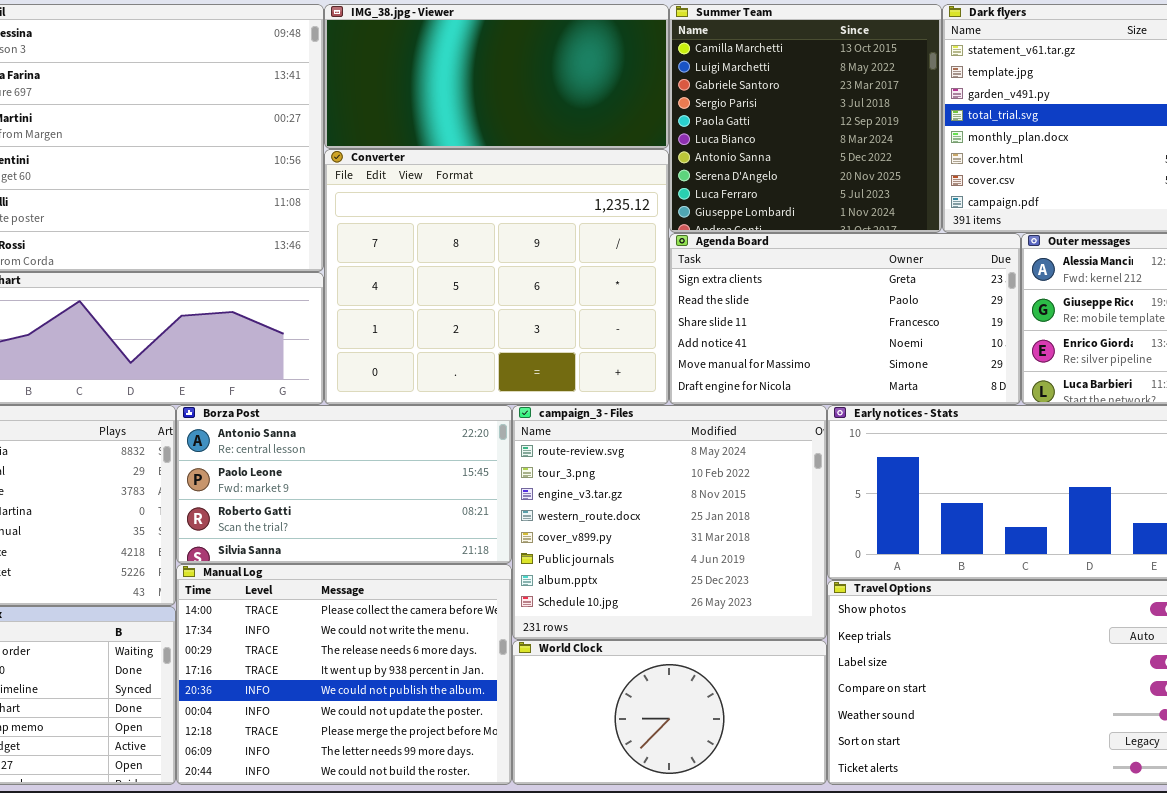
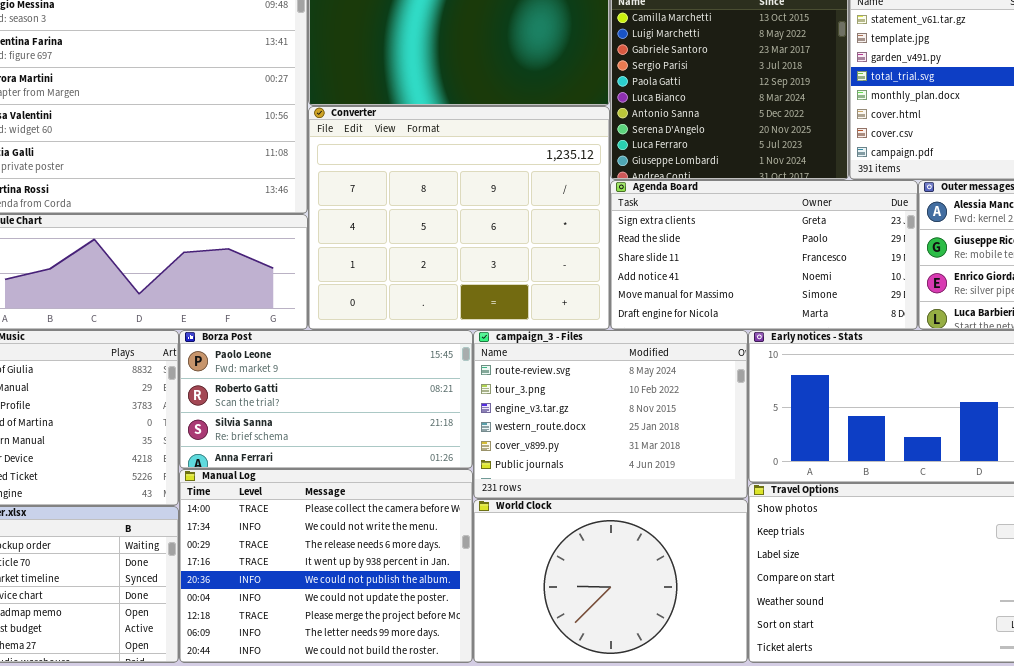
Borza Post: [176,405,512,564] -> [179,330,473,469], scrolled down 1 row
campaign_3 - Files: [512,405,827,640] -> [473,330,748,499], resized
World Clock: [512,640,827,785] -> [473,499,748,663], resized

